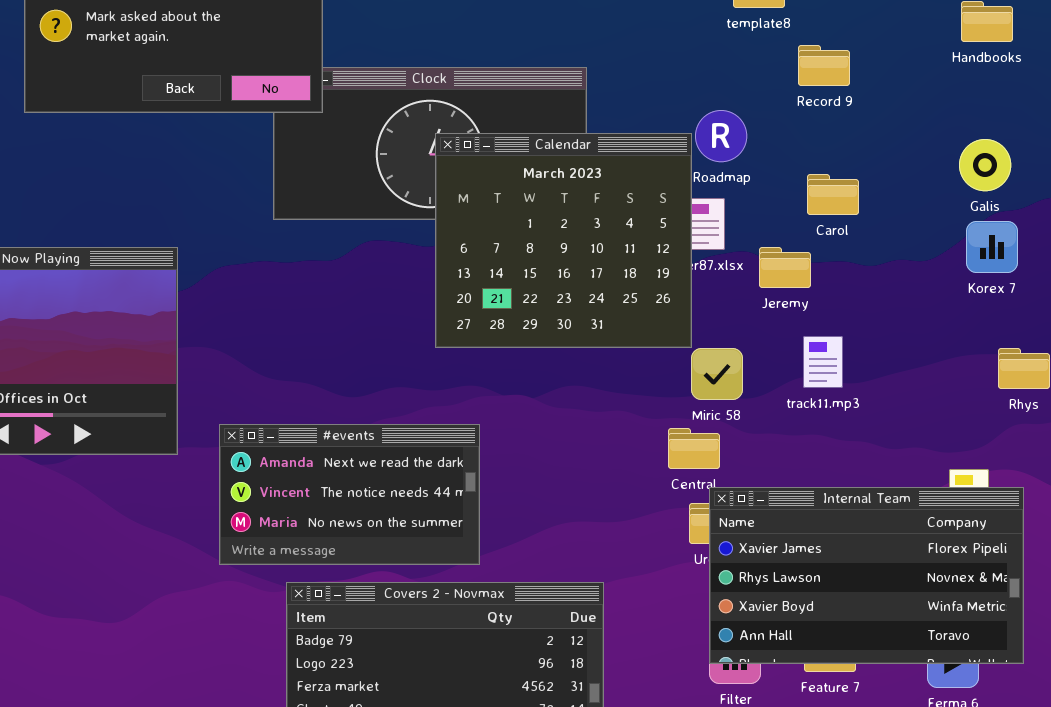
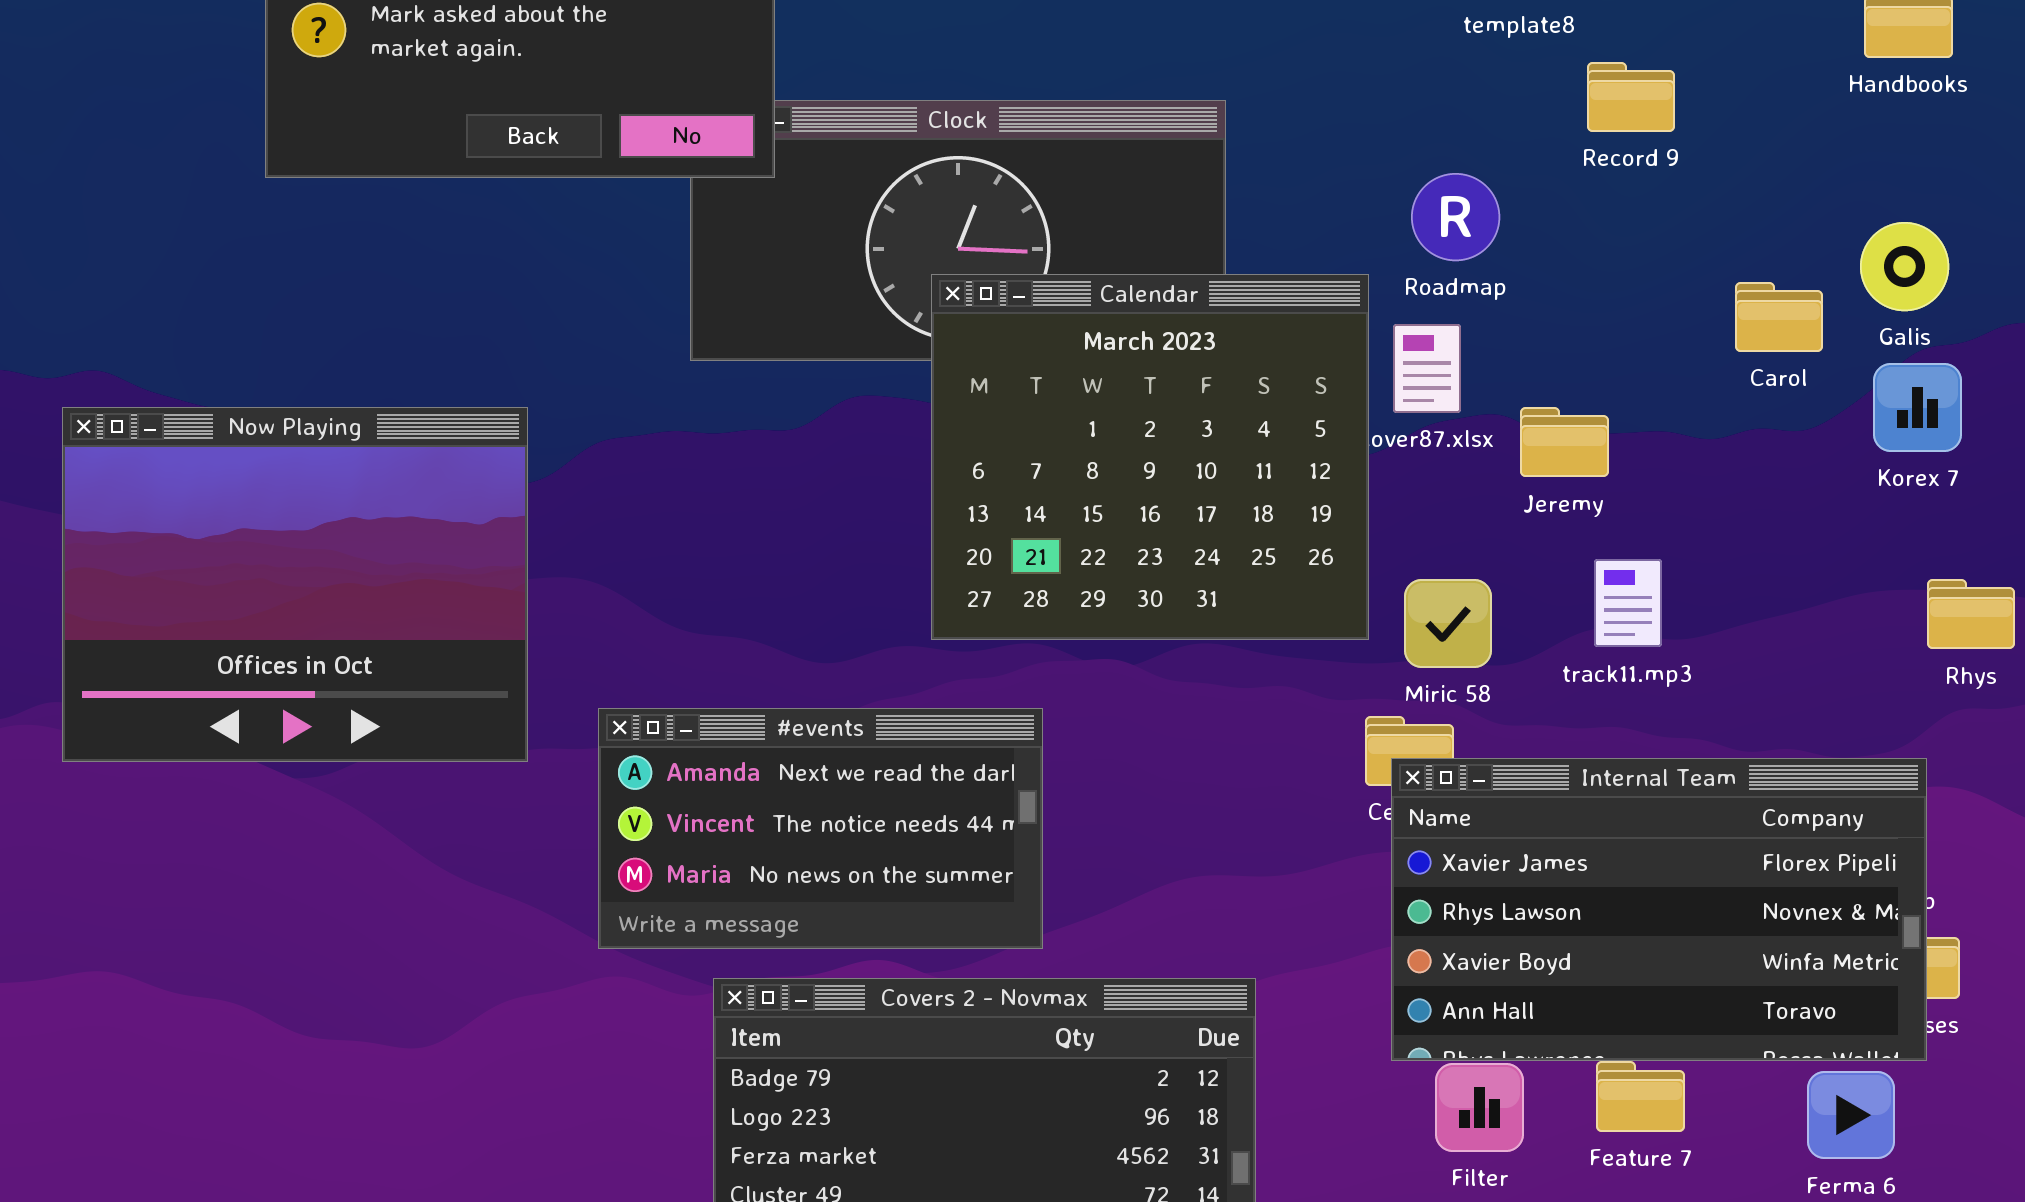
Calendar: [435,133,692,348] -> [931,274,1369,640], moved
Carol: [807,174,859,215] -> [1735,282,1823,352], moved
Internal Team: [709,487,1024,664] -> [1391,758,1927,1061], moved

